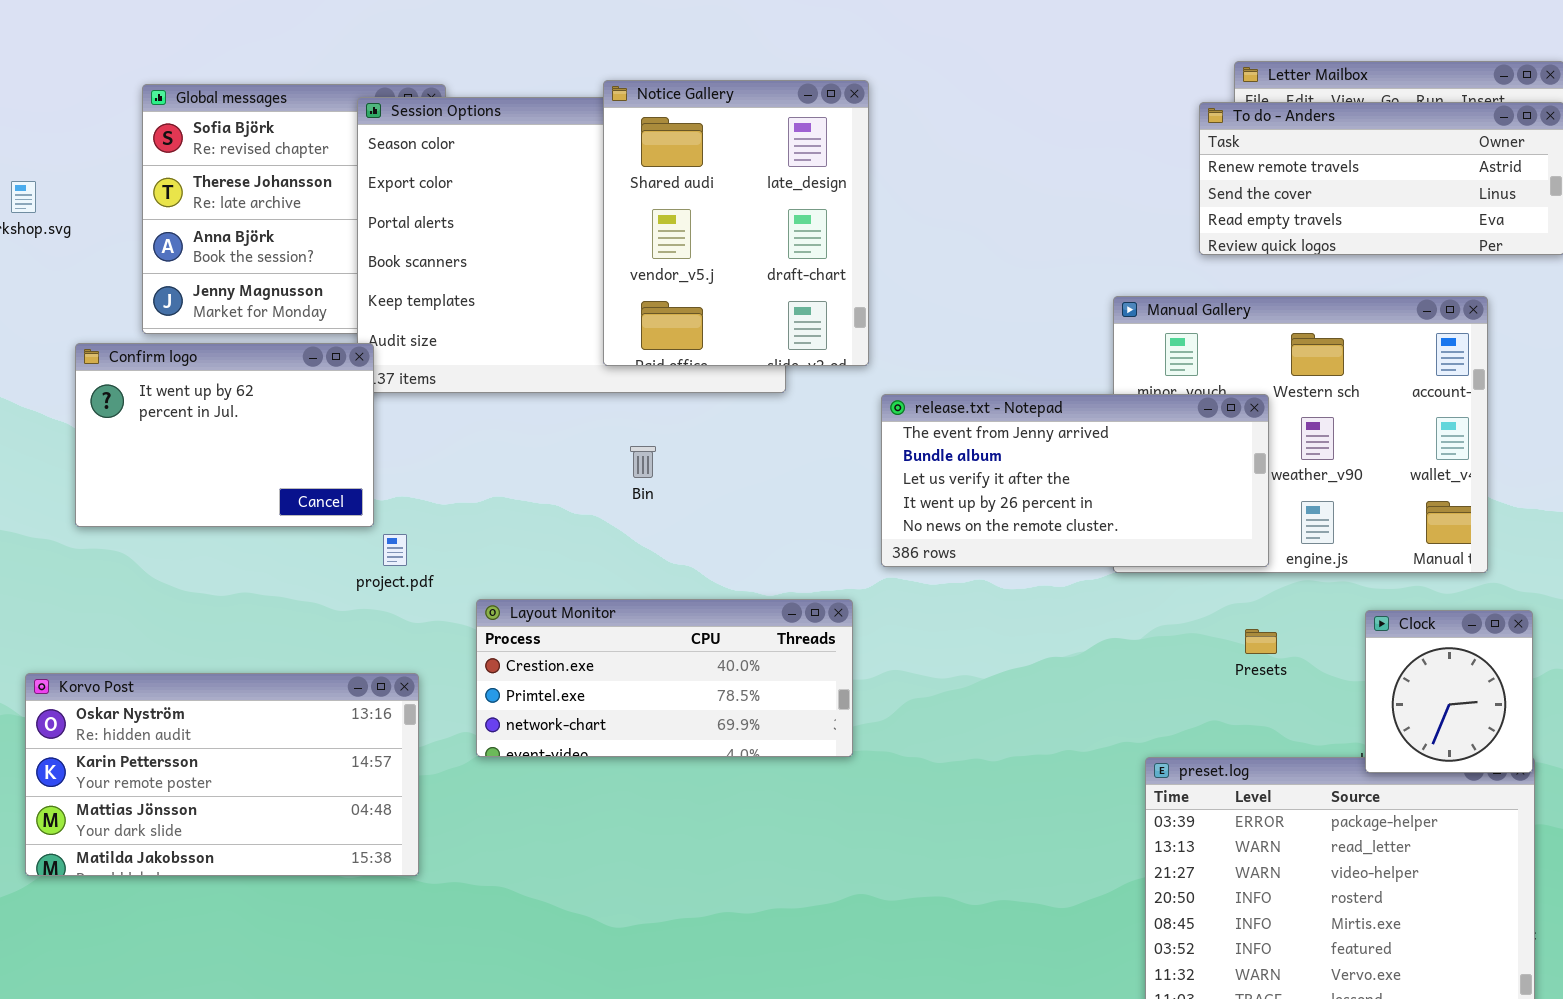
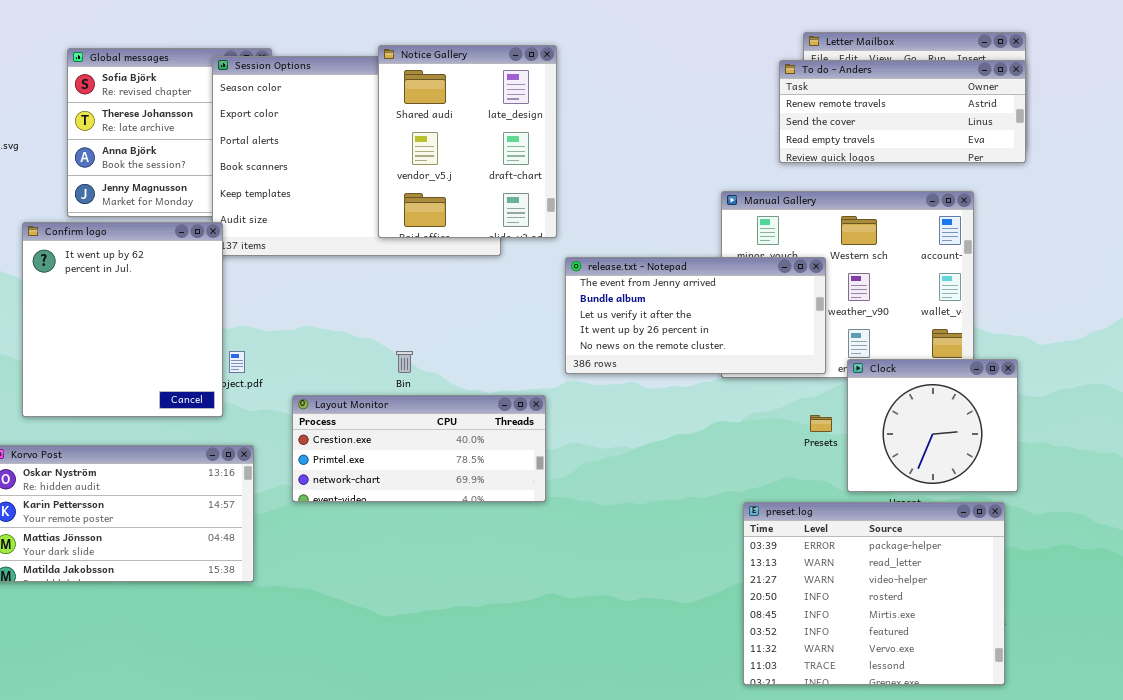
Confirm logo: [75,343,374,527] -> [22,222,223,417], resized
Bin: [630,446,656,478] -> [396,351,413,373], moved
Clock: [1365,610,1533,773] -> [847,359,1018,492], moved, resized

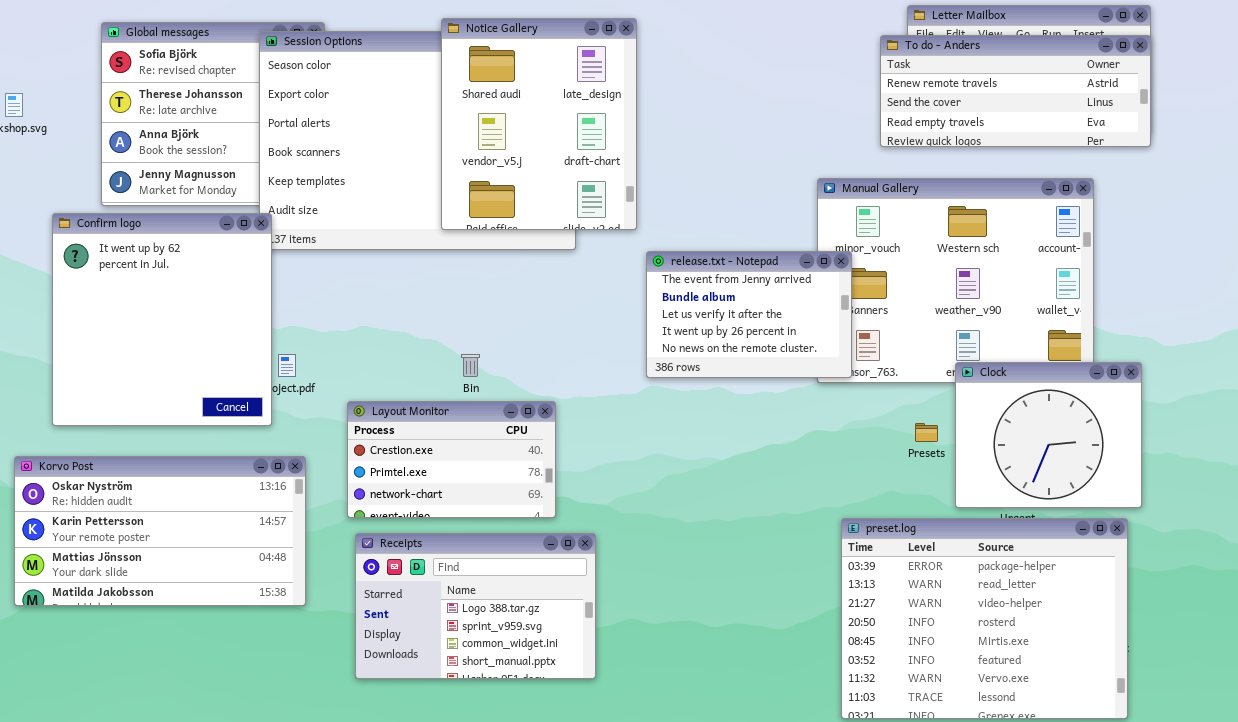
release.txt - Notepad: [565,257,826,374] -> [646,251,852,378], resized
Layout Monitor: [292,395,546,502] -> [347,401,556,518], resized
Receipts: none -> [355,533,596,679], opened

